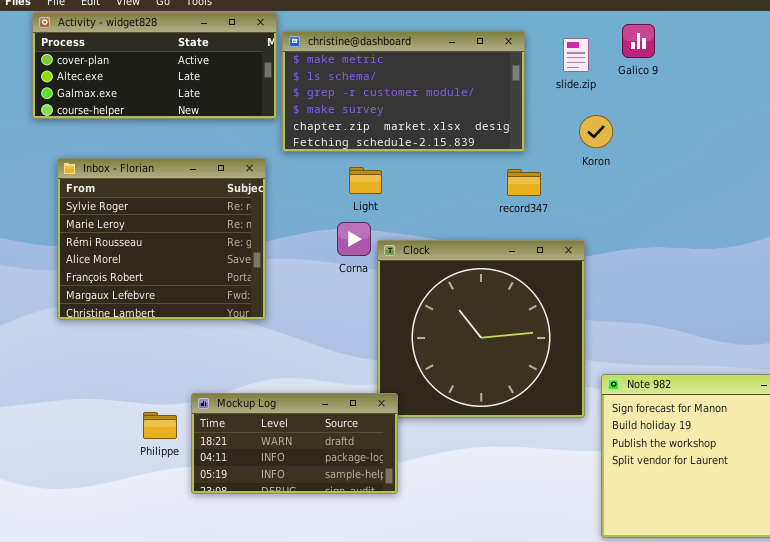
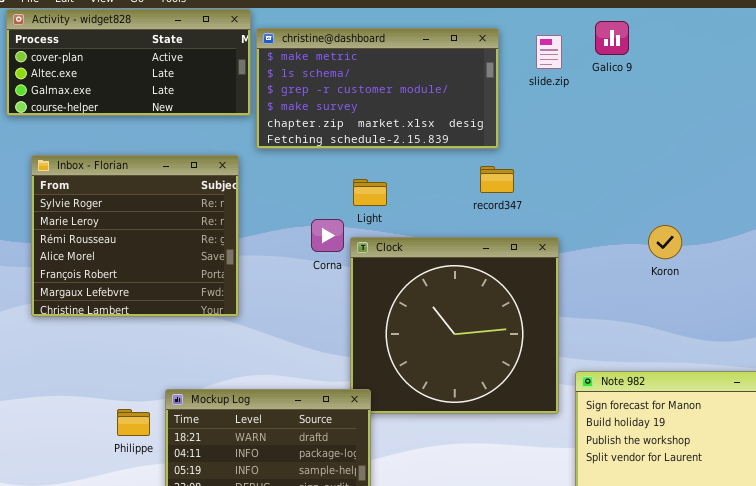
Koron: [579,115,613,148] -> [648,225,682,259], moved
Light: [349,167,382,194] -> [353,179,387,206], moved

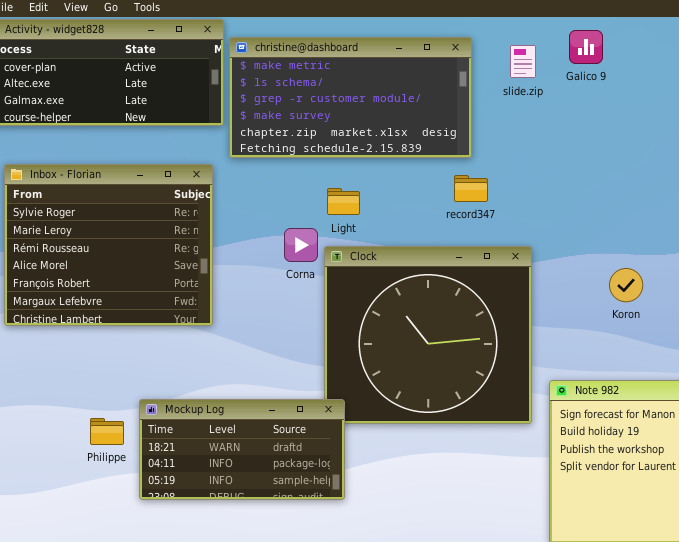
Koron: [648,225,682,259] -> [609,268,643,302], moved

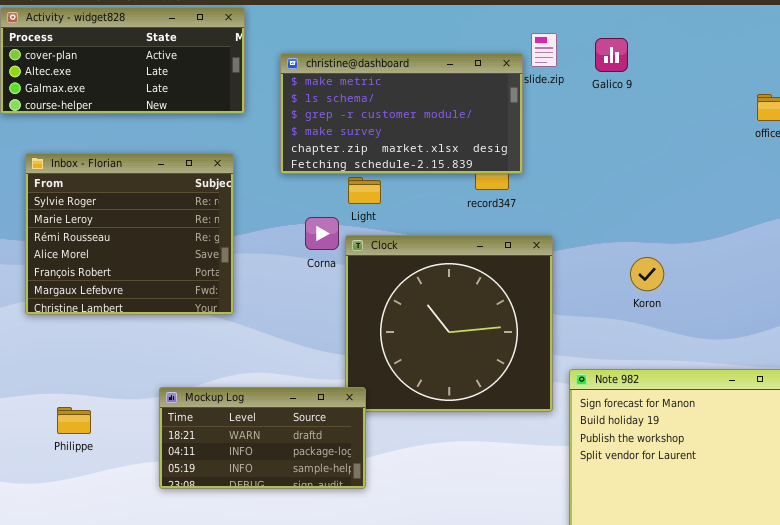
Galico 9: [569,30,603,64] -> [595,38,628,72], moved
christine@dashboard: [229,37,472,158] -> [280,53,523,174], moved
Philippe: [90,418,124,445] -> [57,407,91,434], moved

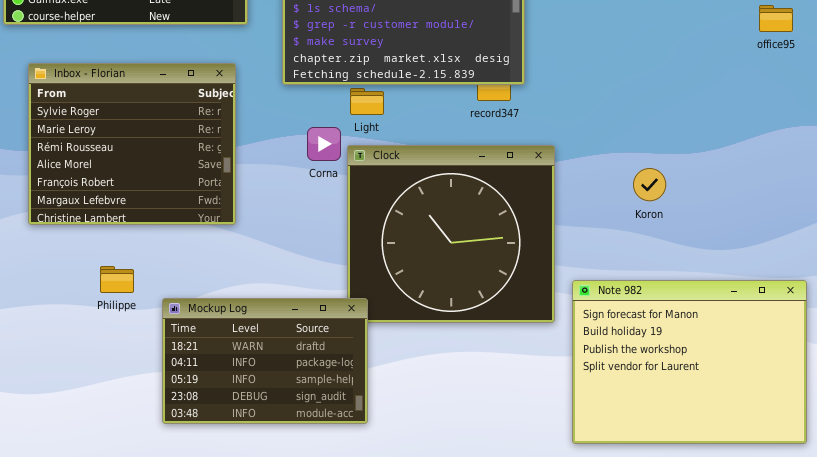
Mockup Log: [159,387,366,489] -> [162,298,368,424], resized
Philippe: [57,407,91,434] -> [100,266,134,293], moved

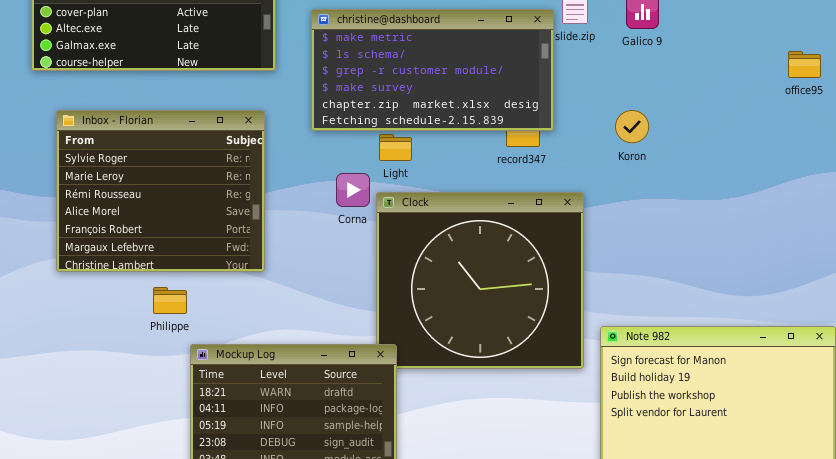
Koron: [633,168,666,201] -> [615,110,649,143], moved
Philippe: [100,266,134,293] -> [153,287,187,314], moved

